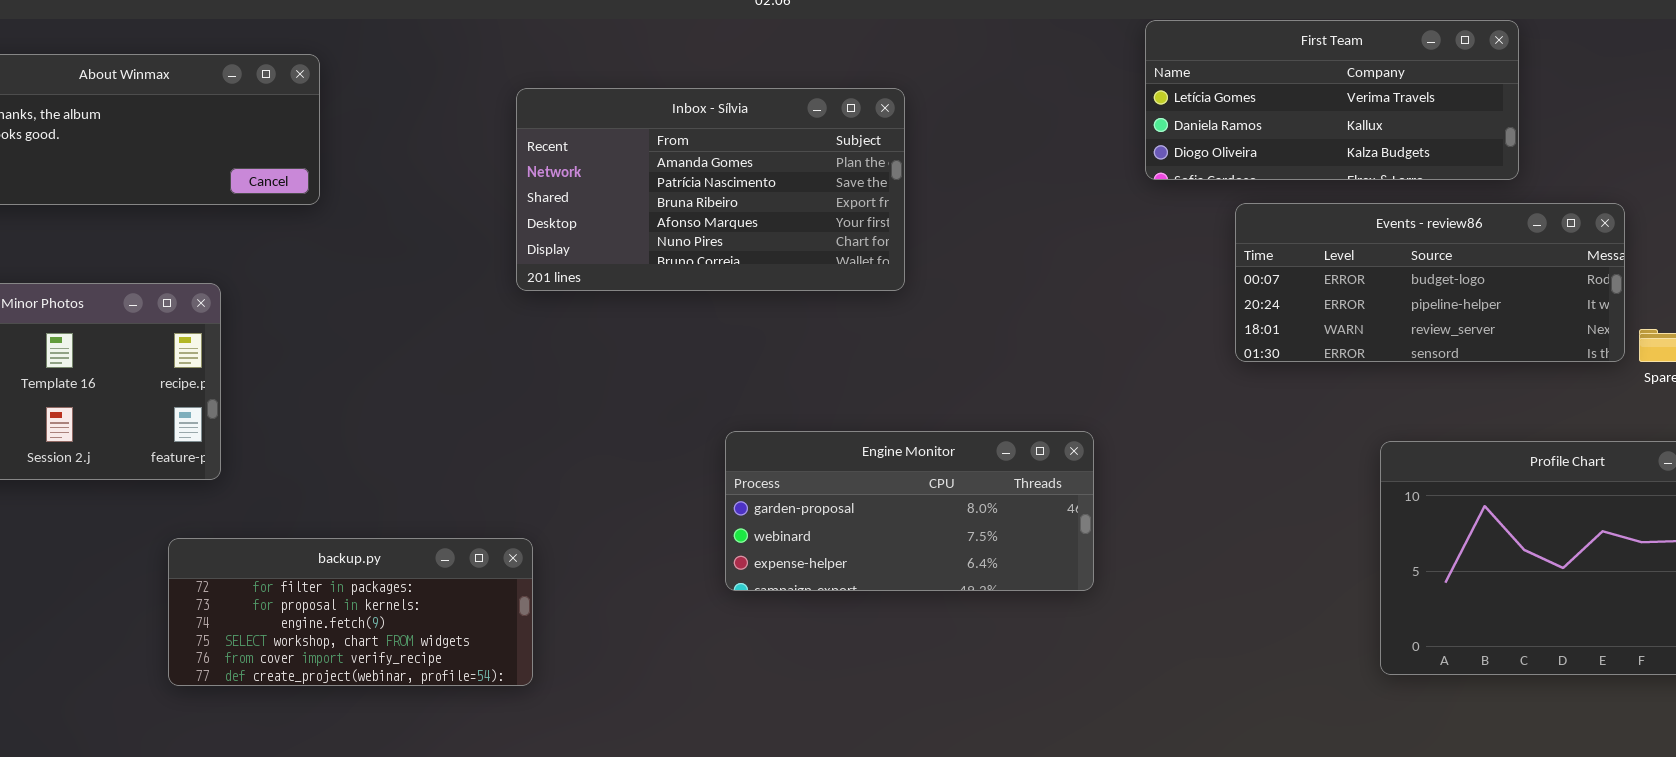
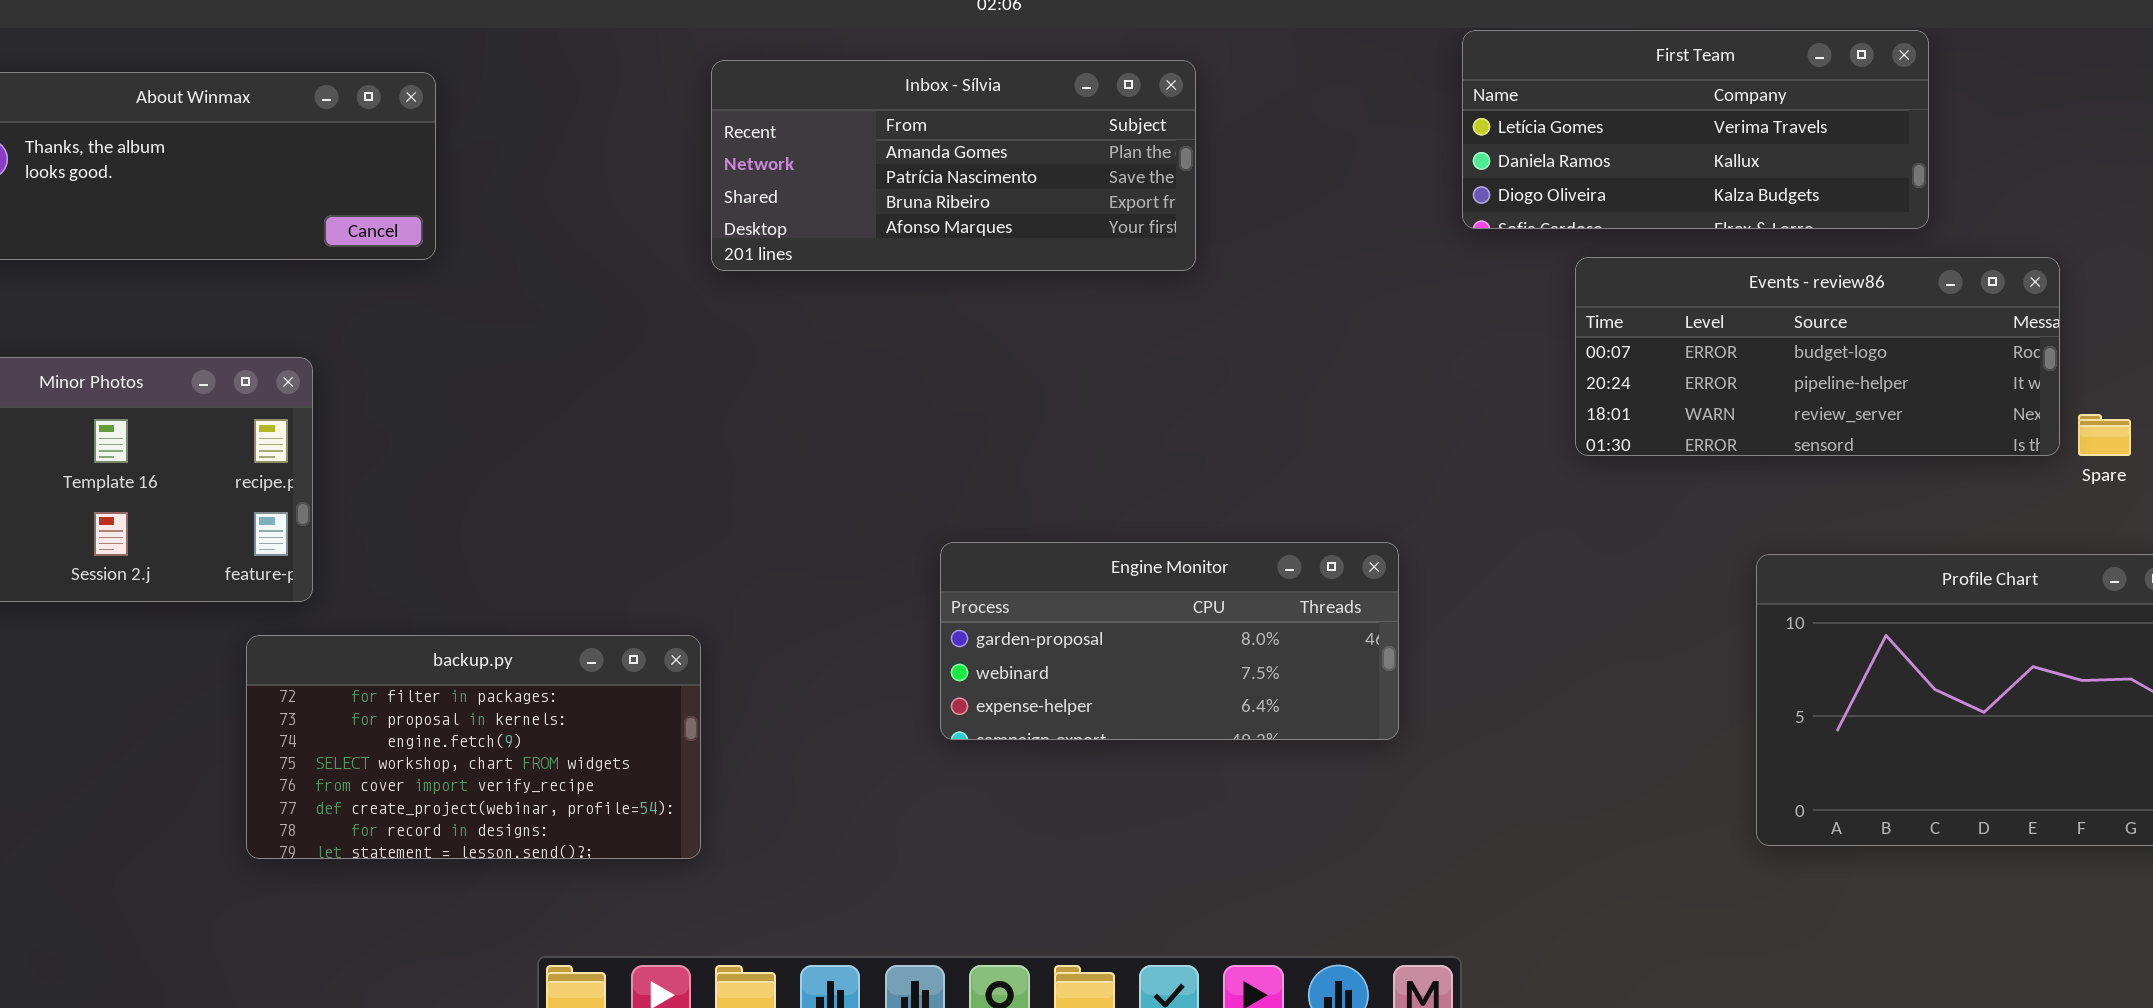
Inbox - Sílvia: [516,88,905,291] -> [711,60,1196,271], moved, resized
backup.py: [168,538,533,686] -> [246,635,701,859], resized

